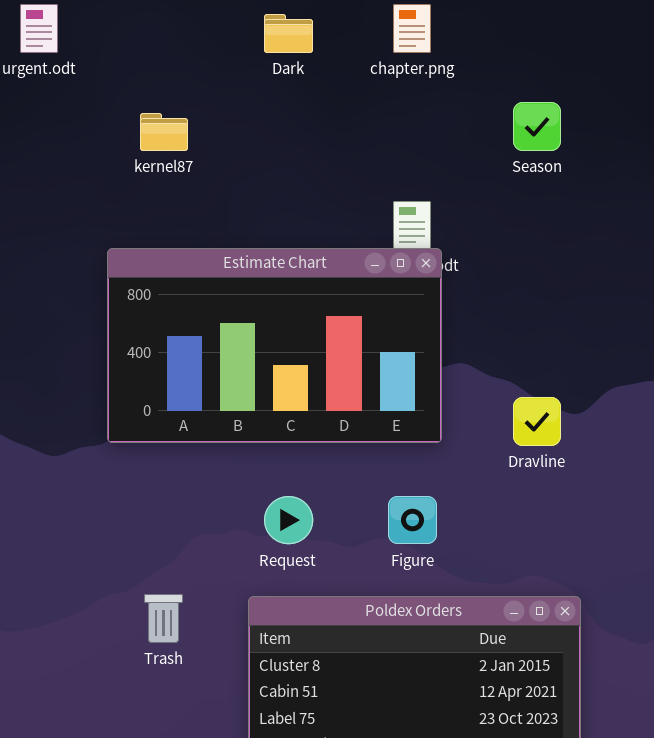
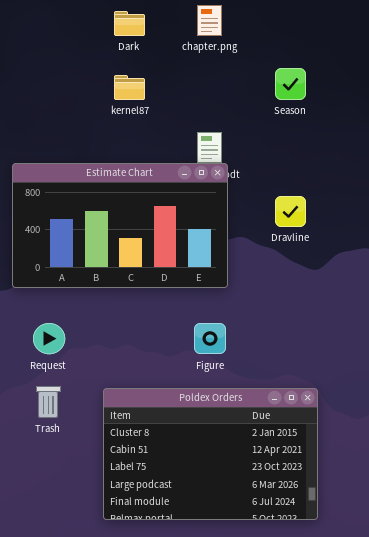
kernel87: [140,113,188,151] -> [114,75,145,100], moved
Dravline: [513,397,561,446] -> [275,196,306,227], moved
Request: [264,496,313,544] -> [33,323,65,354], moved

